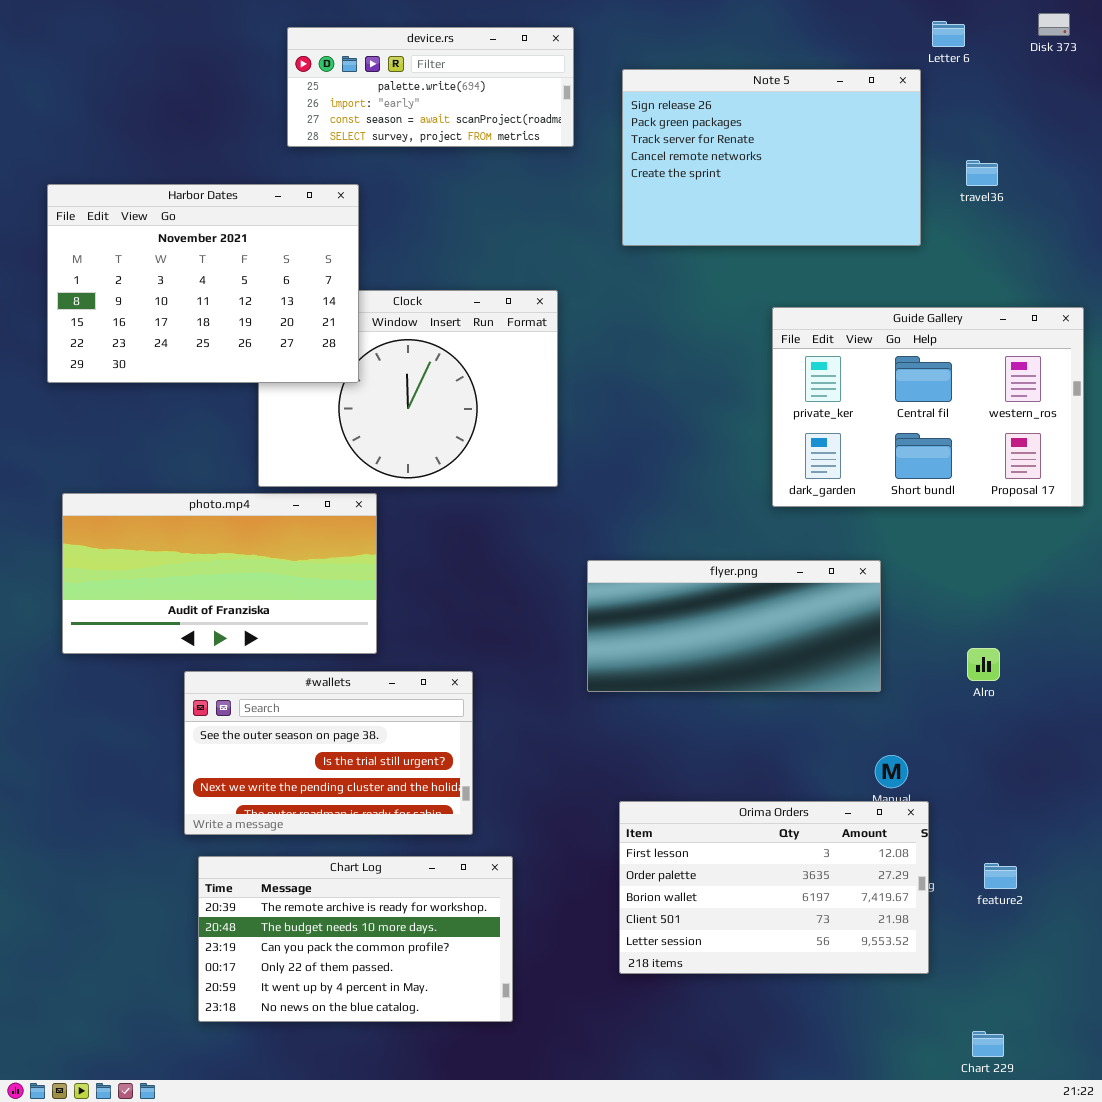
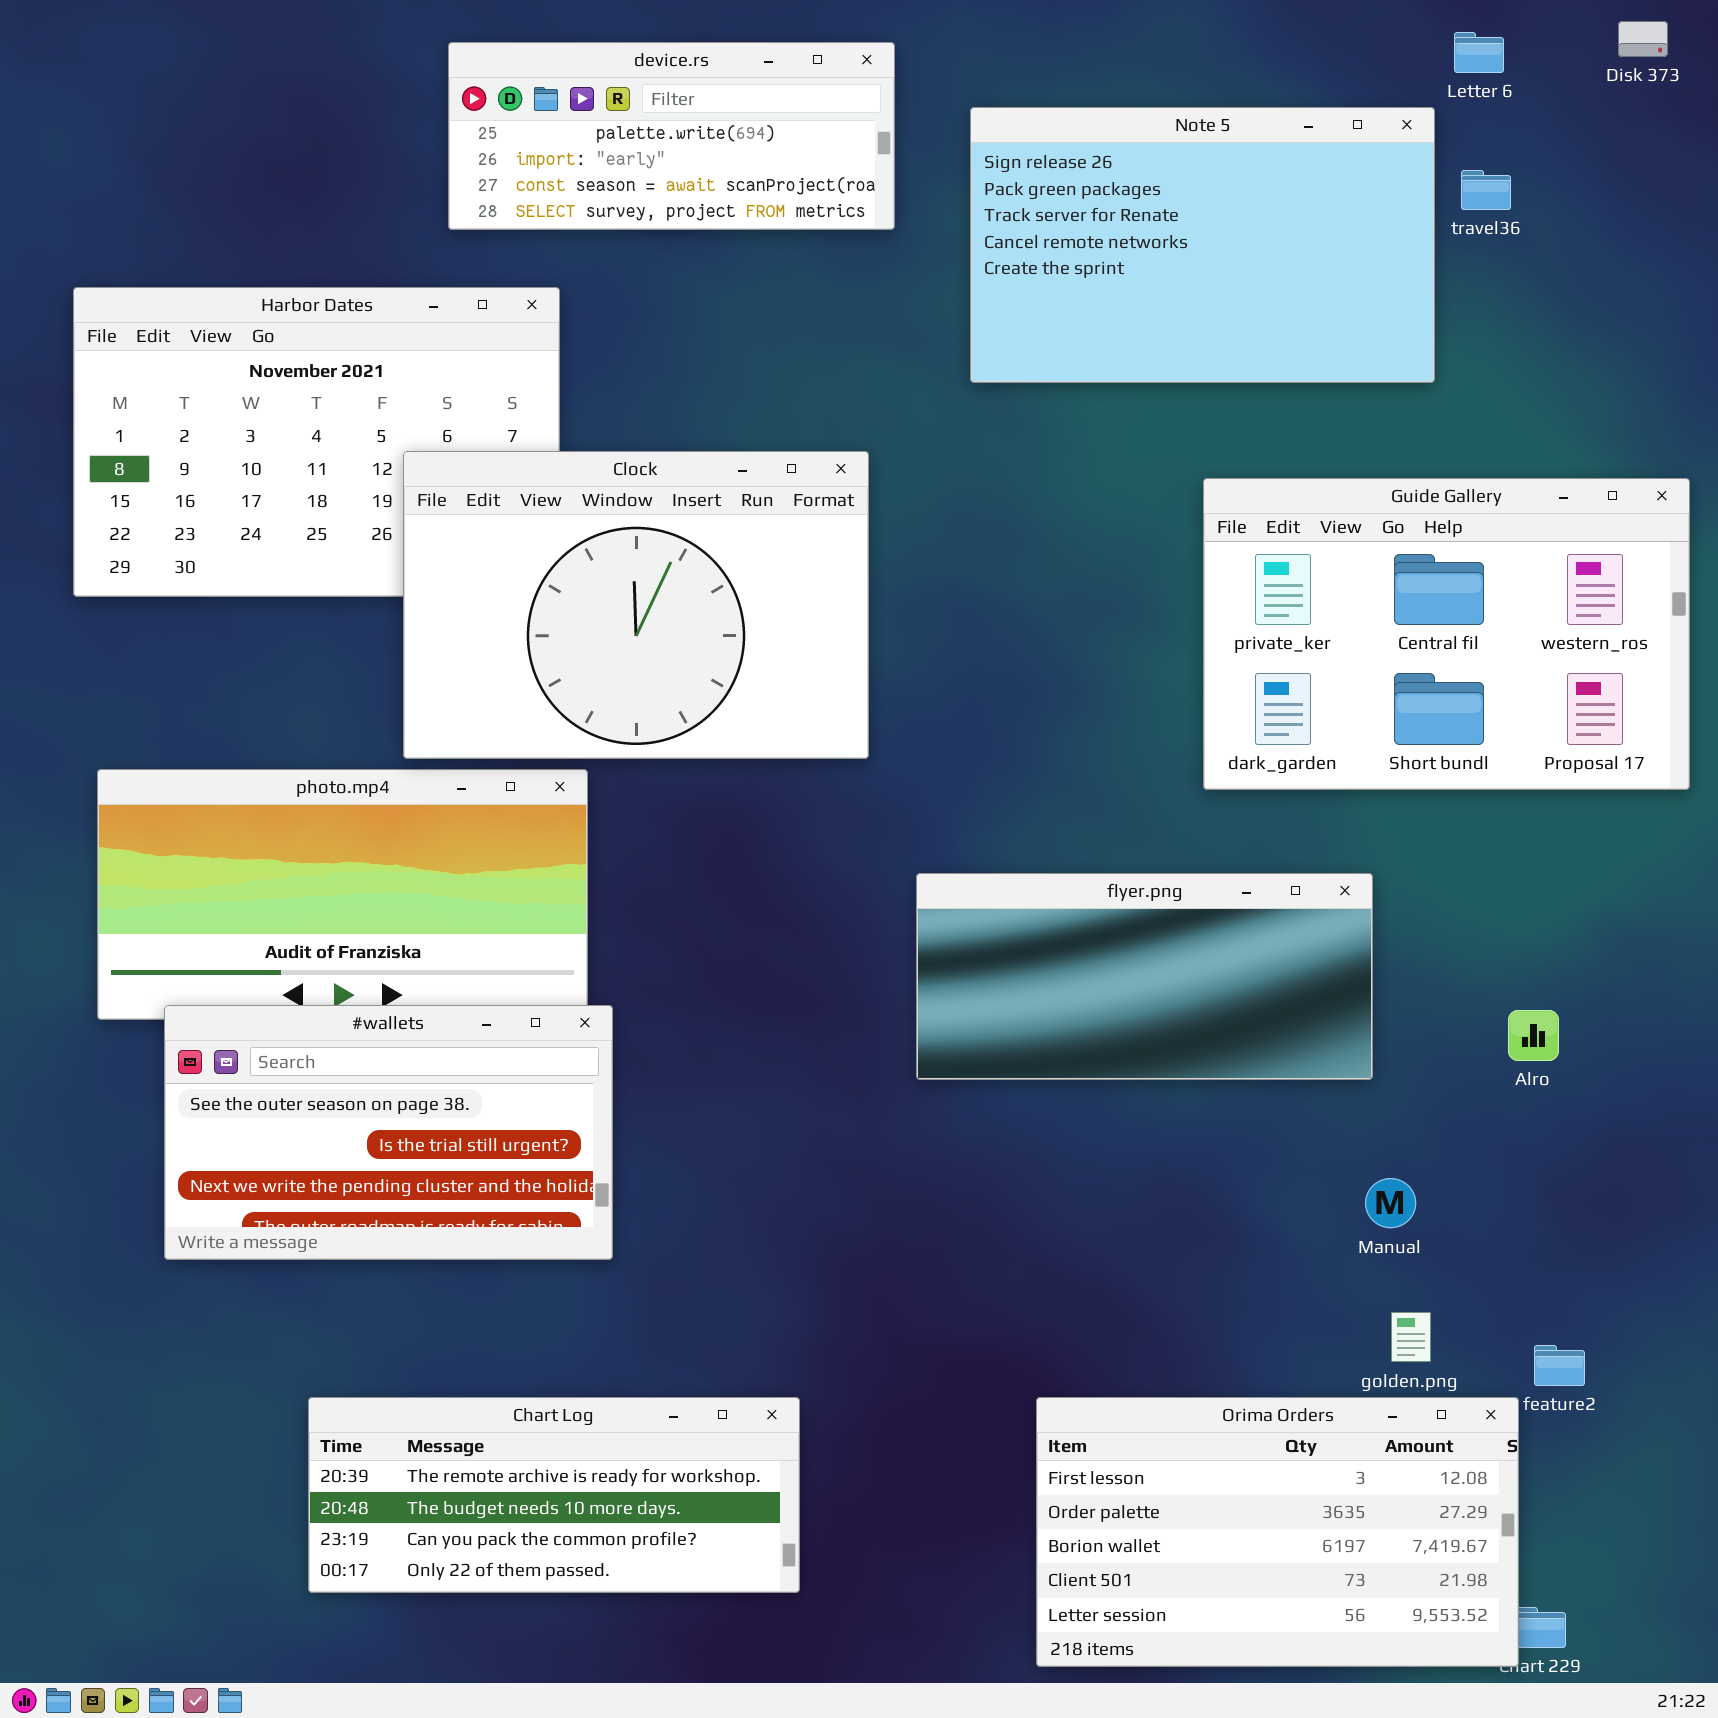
travel36: [966,160,998,186] -> [1461,170,1511,210], moved
Clock: [258,290,558,487] -> [403,451,869,759], raised
#wallets: [184,671,473,835] -> [164,1005,613,1260], moved
Orima Orders: [619,801,929,974] -> [1036,1397,1519,1667], moved
Chart Log: [198,856,513,1022] -> [308,1397,800,1593], resized

